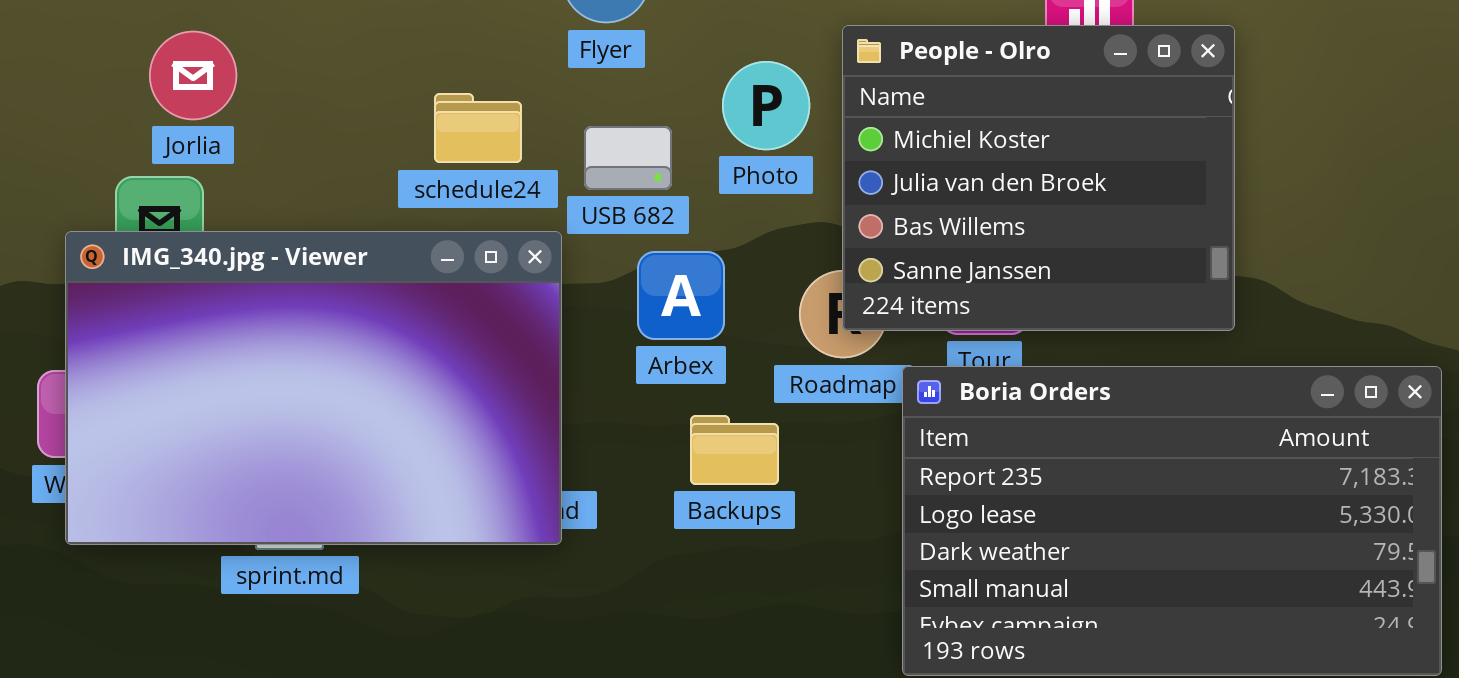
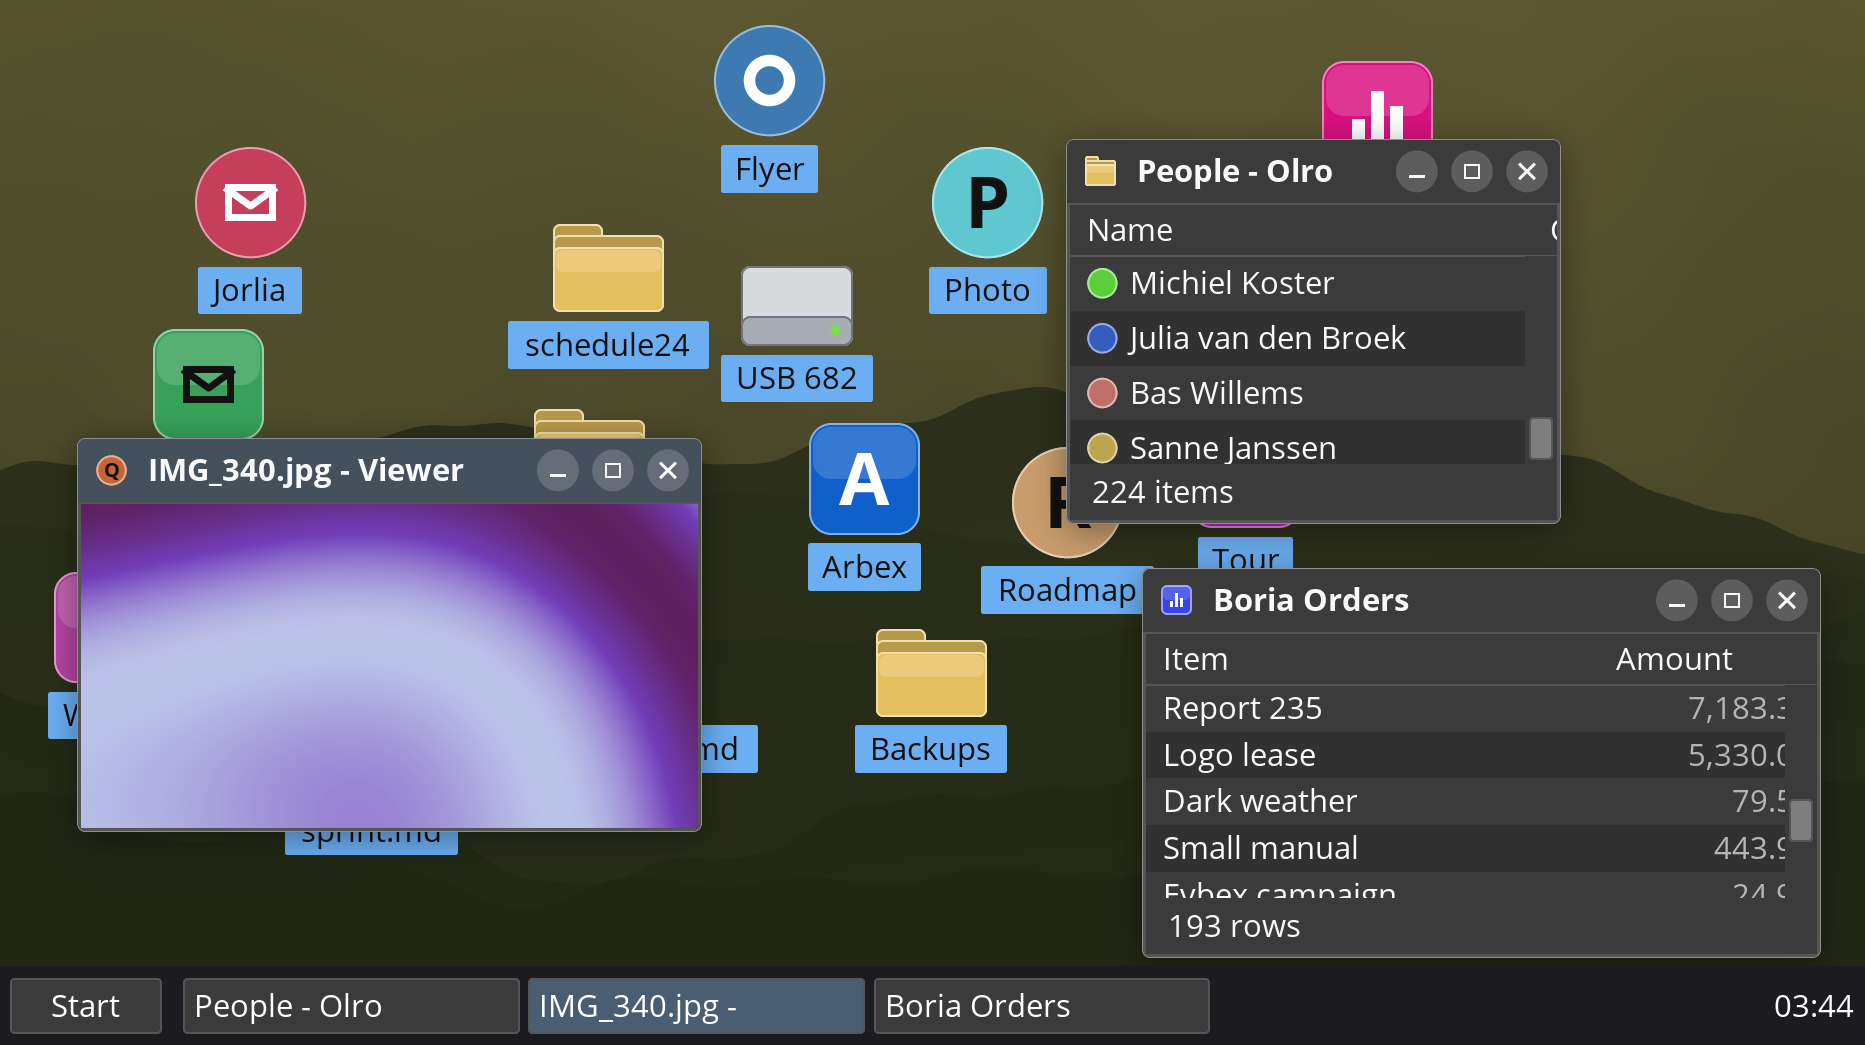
Photo: [722,61,810,150] -> [932,147,1043,258], moved
IMG_340.jpg - Viewer: [65,231,562,545] -> [77,438,702,832], moved

